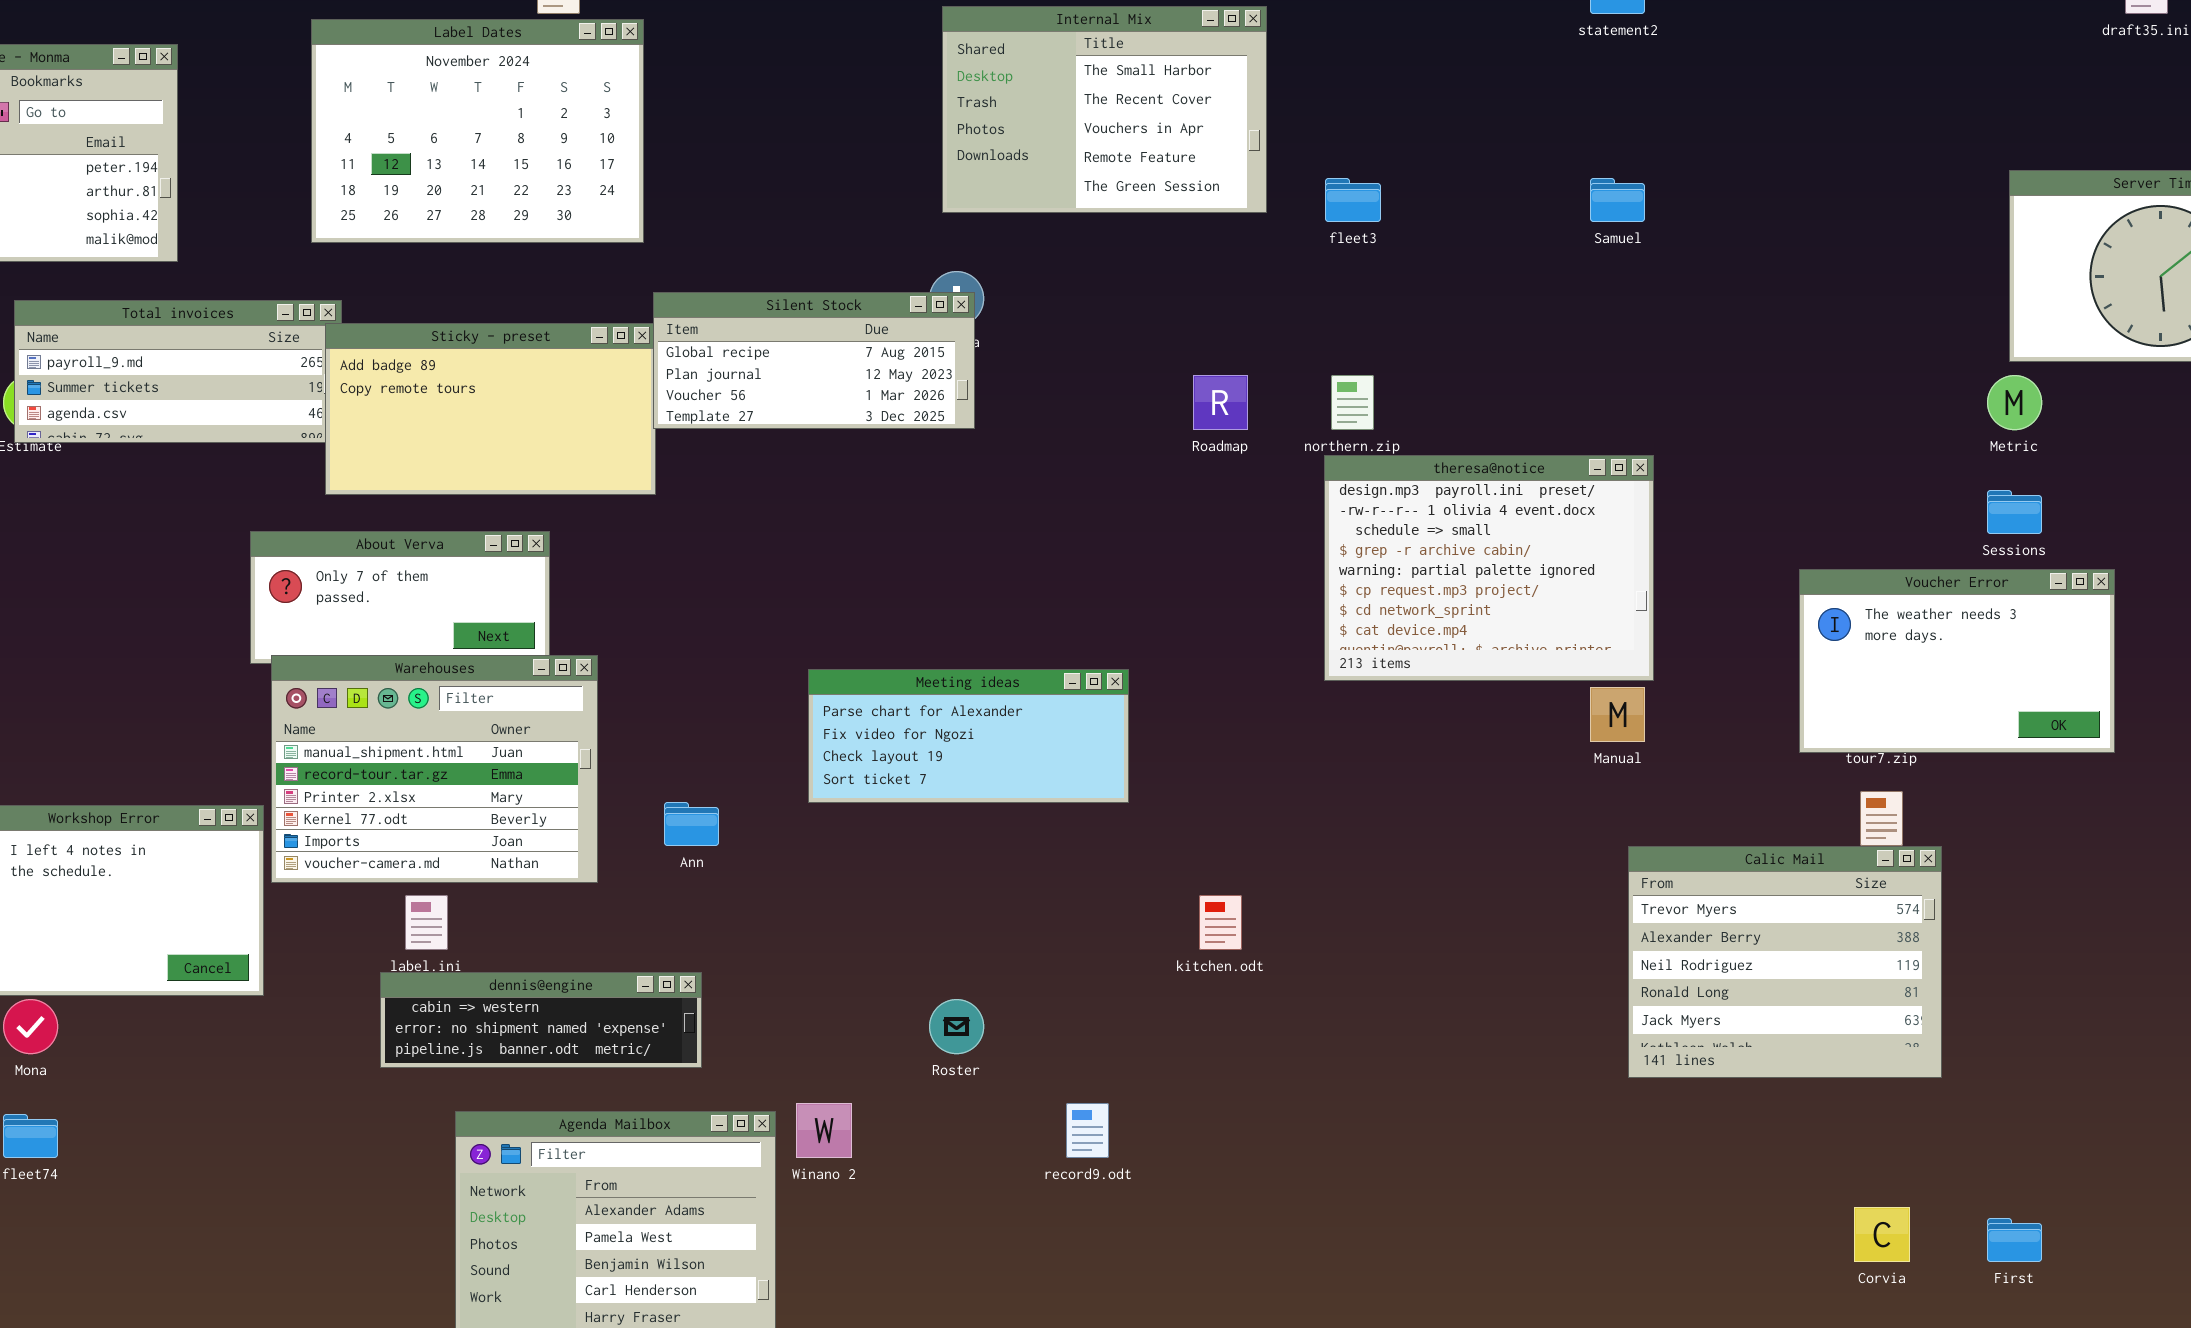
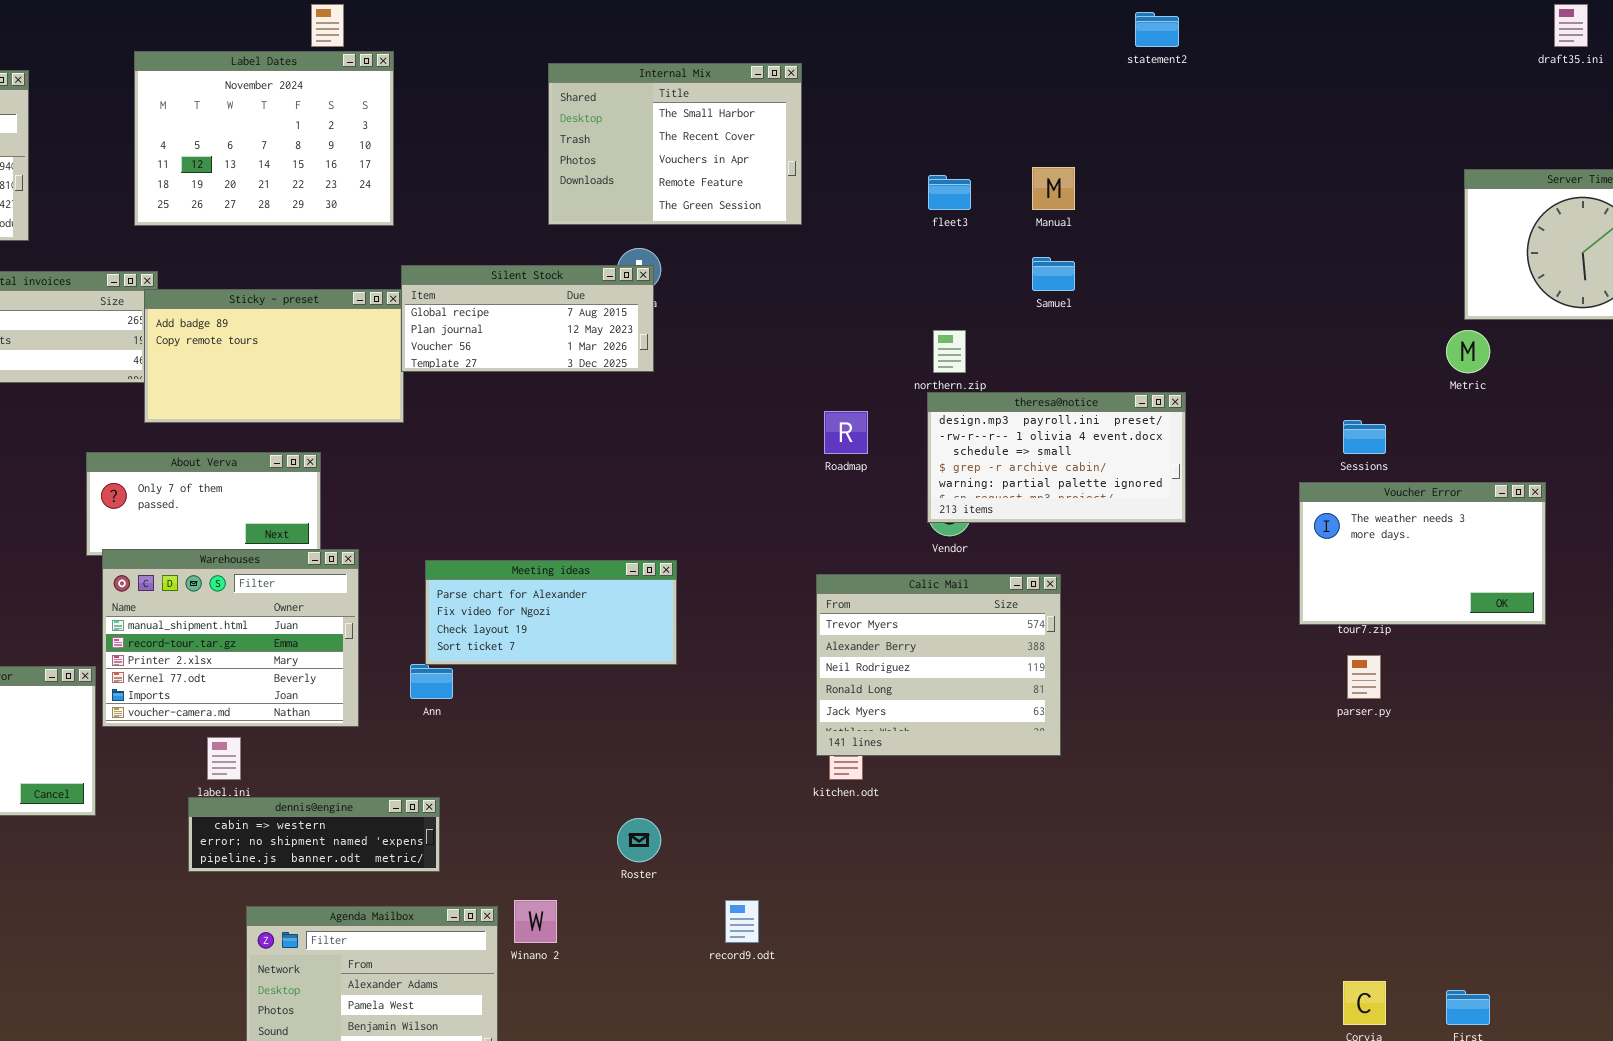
Internal Mix: [942,6,1267,213] -> [548,63,802,225], moved
Samuel: [1590,178,1645,222] -> [1032,257,1075,291], moved
Roadmap: [1193,375,1248,430] -> [824,411,868,454], moved
theresa@notice: [1324,455,1654,681] -> [927,392,1186,523], resized
Sessions: [1987,490,2042,534] -> [1343,420,1386,454], moved
Meeting ideas: [808,669,1129,803] -> [425,560,677,665], moved
Manual: [1590,687,1645,742] -> [1032,167,1075,210], moved
Calic Mail: [1628,846,1942,1078] -> [816,574,1061,756], moved

